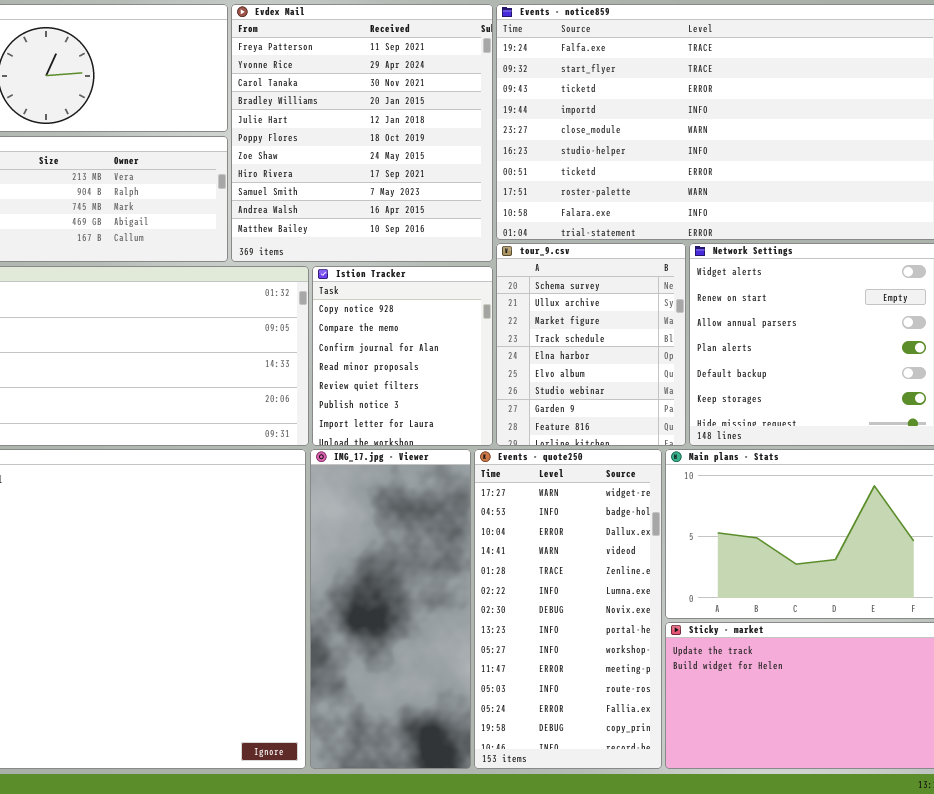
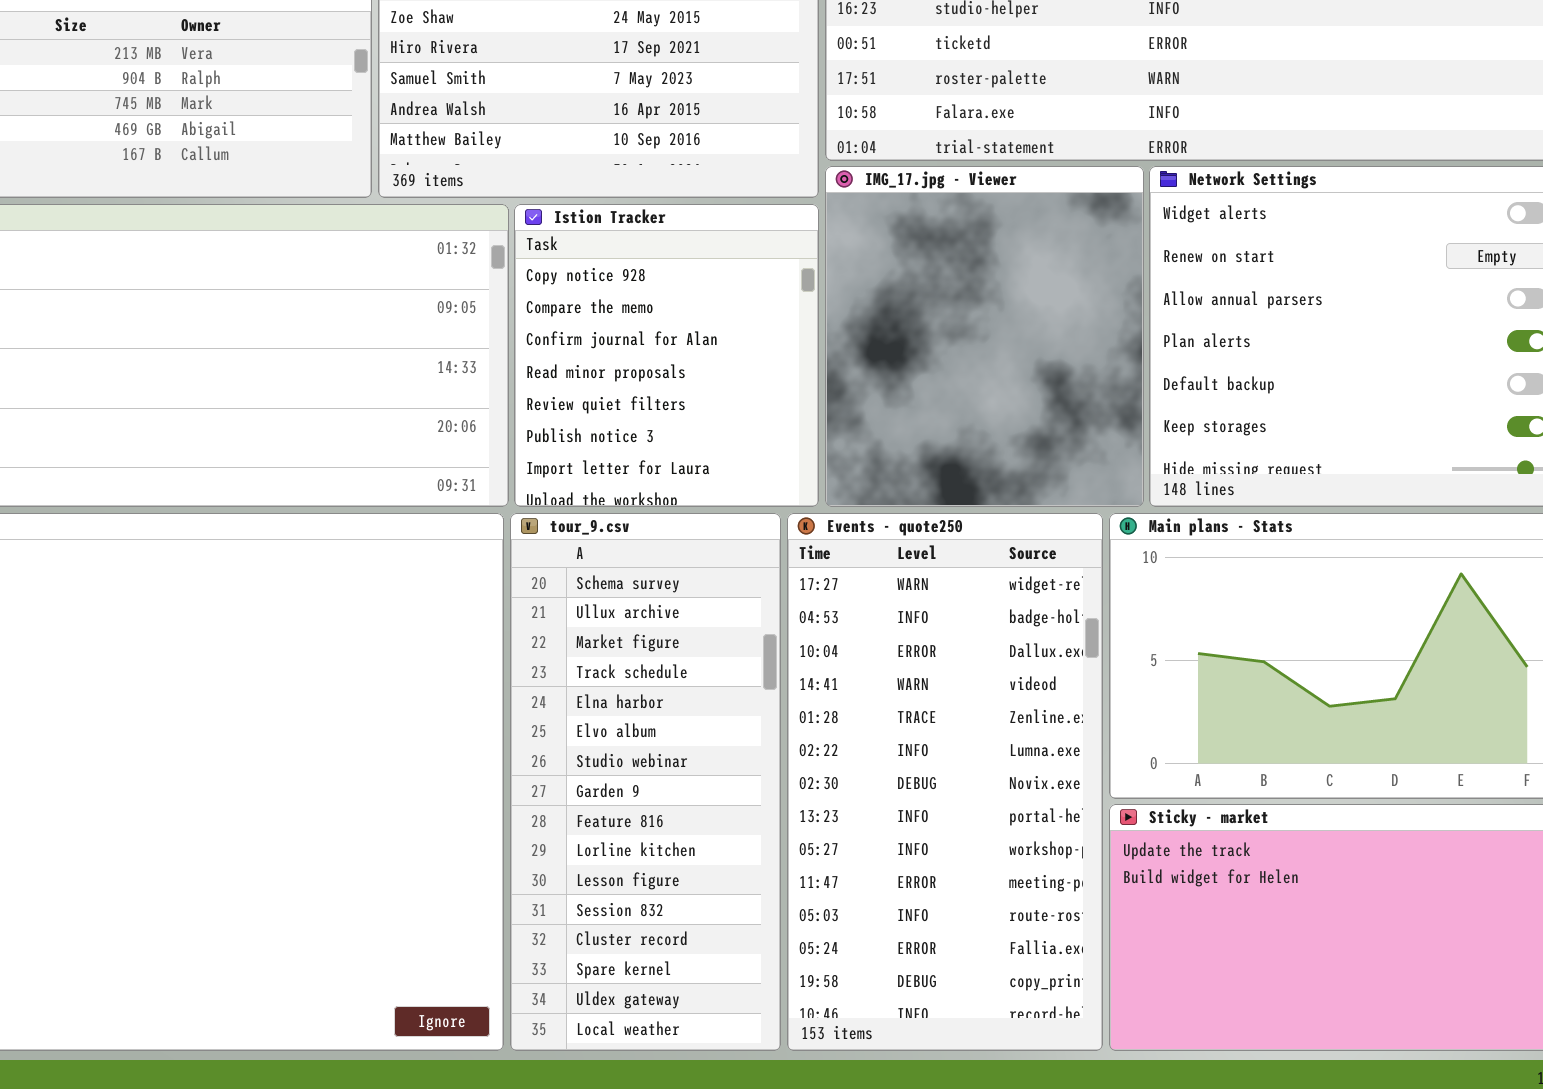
tour_9.csv: [496,243,686,446] -> [510,513,781,1051], moved, resized
IMG_17.jpg - Viewer: [310,449,471,769] -> [825,166,1144,507], moved, resized

